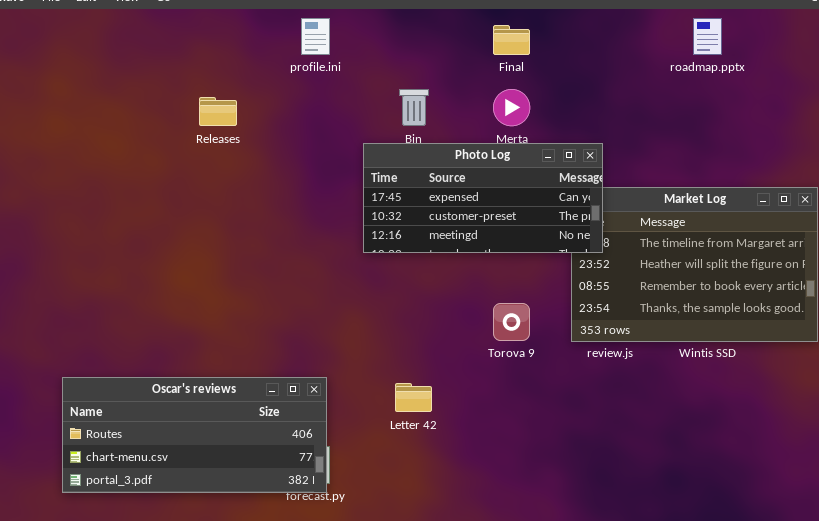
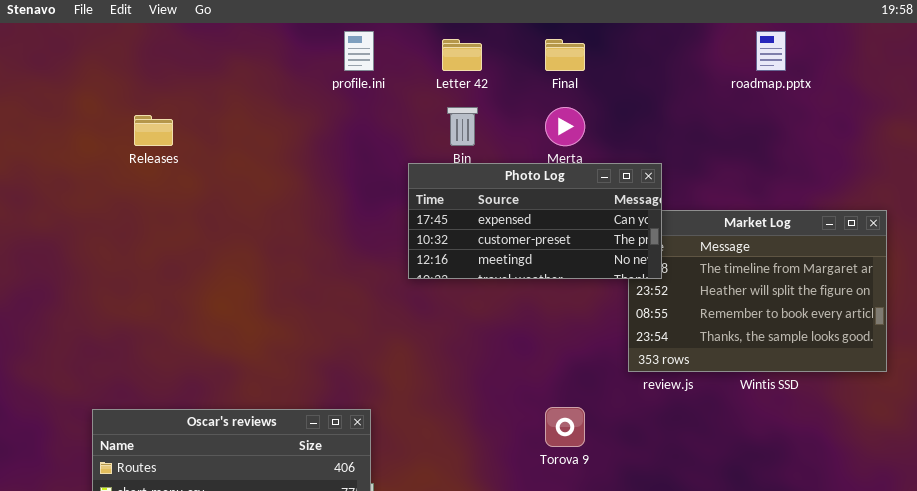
Releases: [199,97,237,126] -> [134,115,173,146], moved
Torova 9: [493,303,530,341] -> [545,407,585,447], moved
Letter 42: [395,383,432,412] -> [442,39,482,71], moved

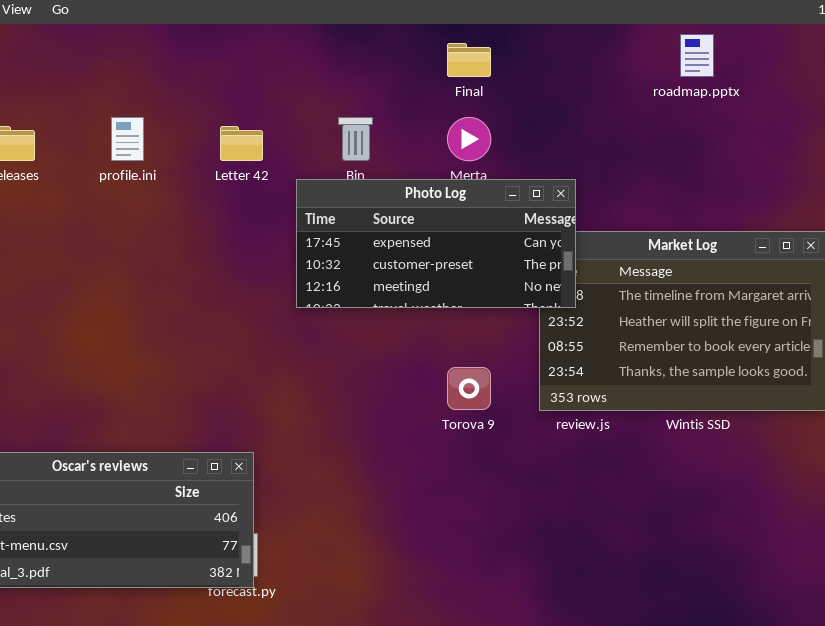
profile.ini: [344,31,374,71] -> [111,117,144,161], moved
Letter 42: [442,39,482,71] -> [220,126,263,161], moved
Torova 9: [545,407,585,447] -> [447,367,491,410], moved

